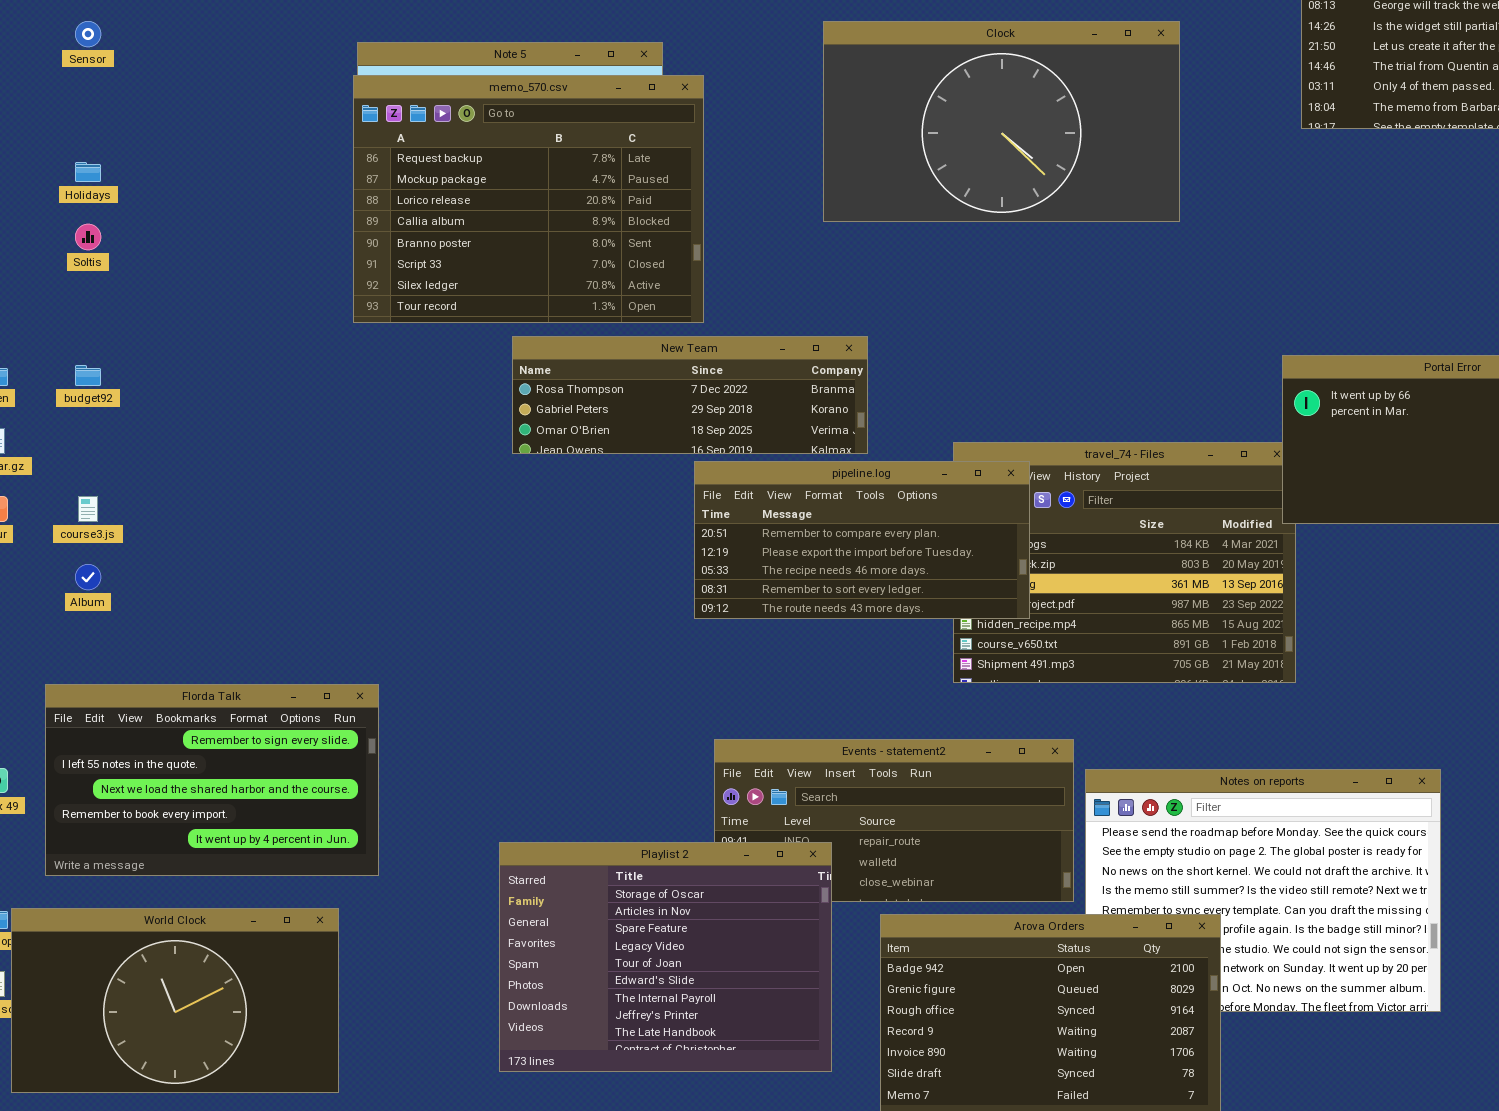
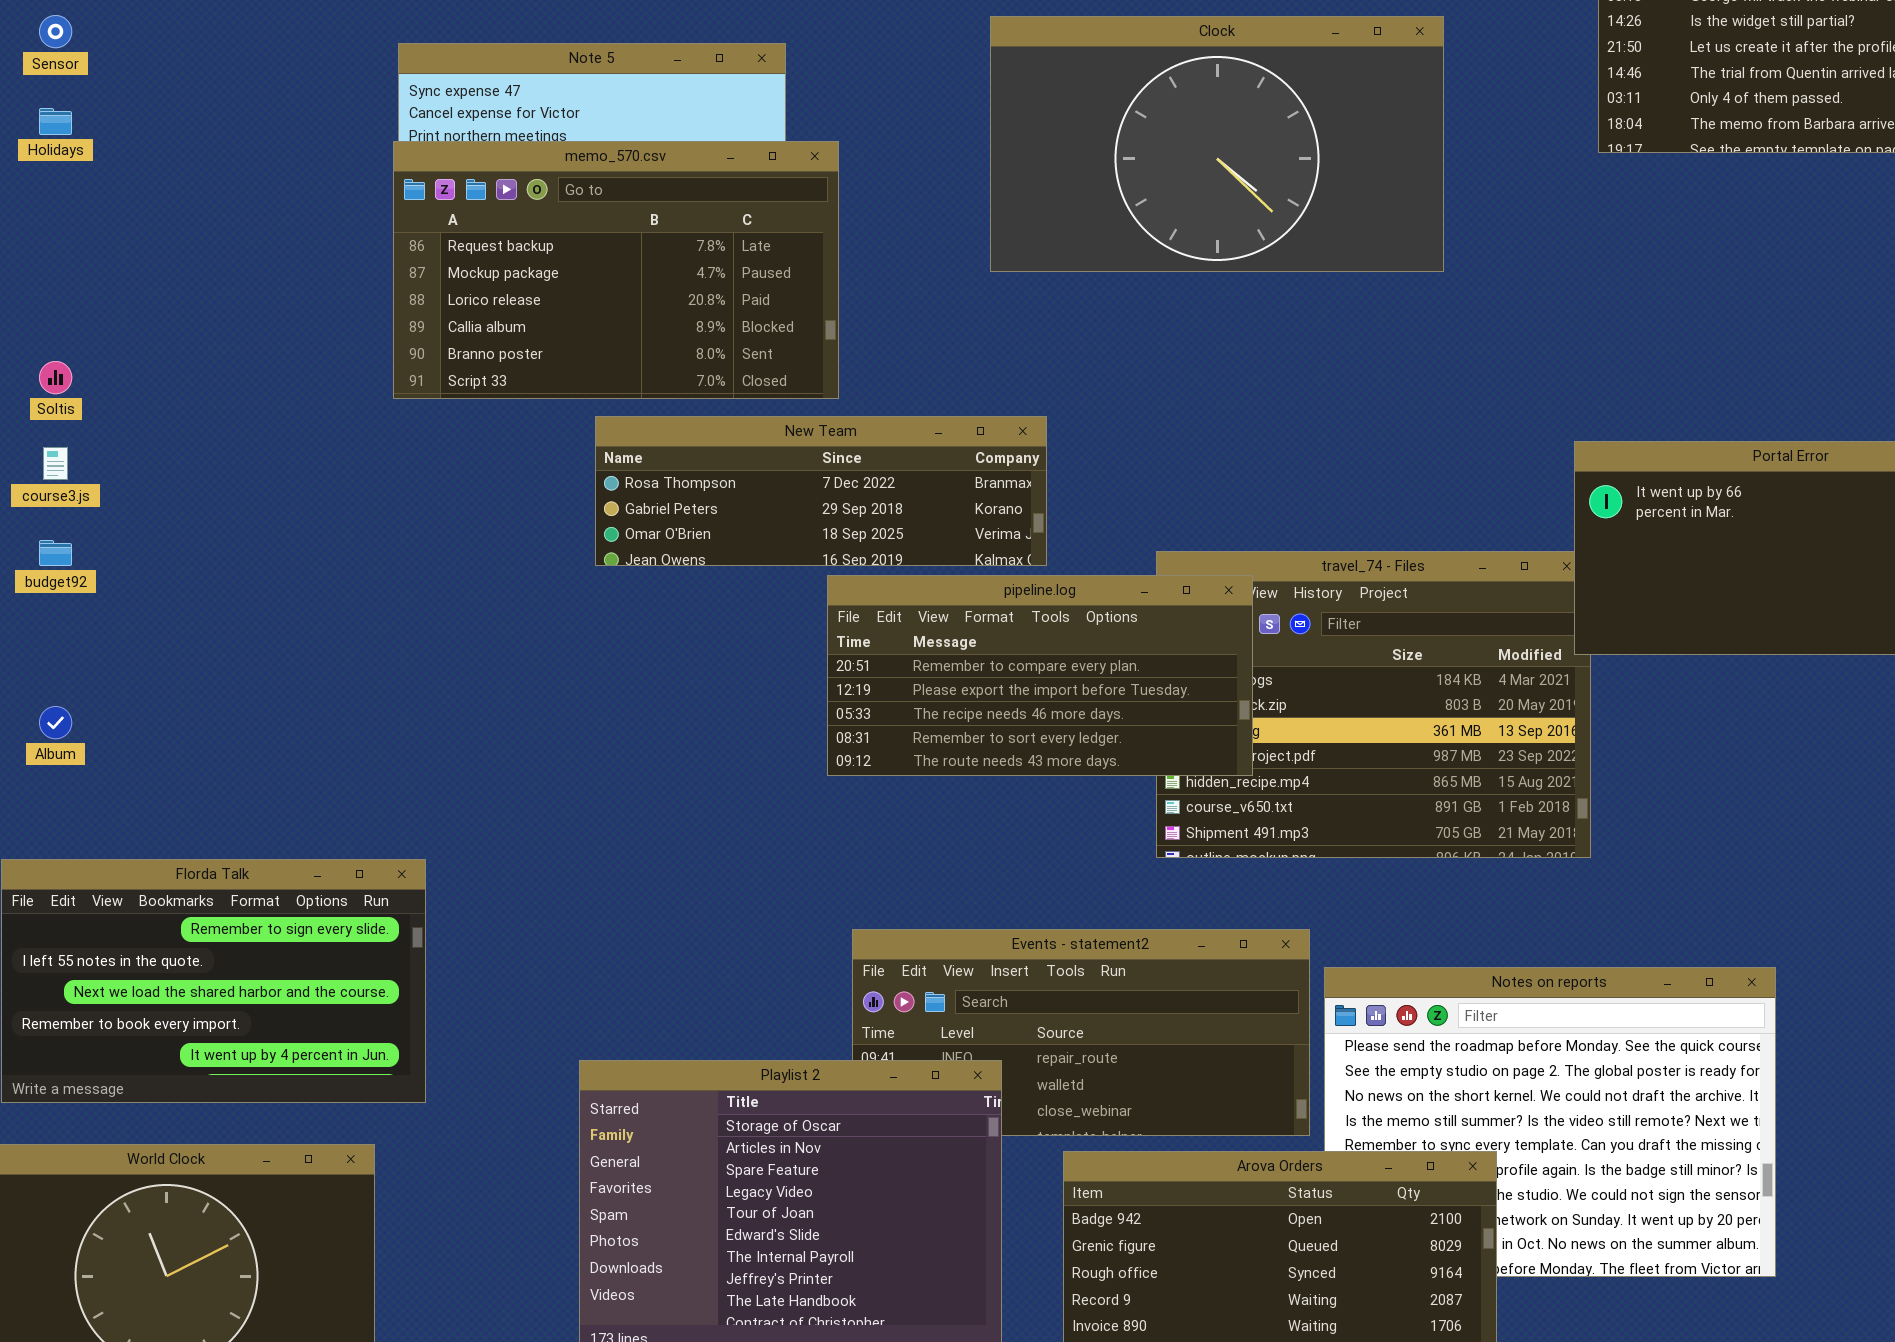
memo_570.csv: [353,75,704,323] -> [393,141,839,399], resized
Holidays: [75,162,101,182] -> [39,108,72,135], moved
Soltis: [75,224,101,250] -> [39,361,72,394], moved
budget92: [75,365,101,386] -> [39,540,72,566], moved
course3.js: [78,496,98,522] -> [43,447,68,480], moved

